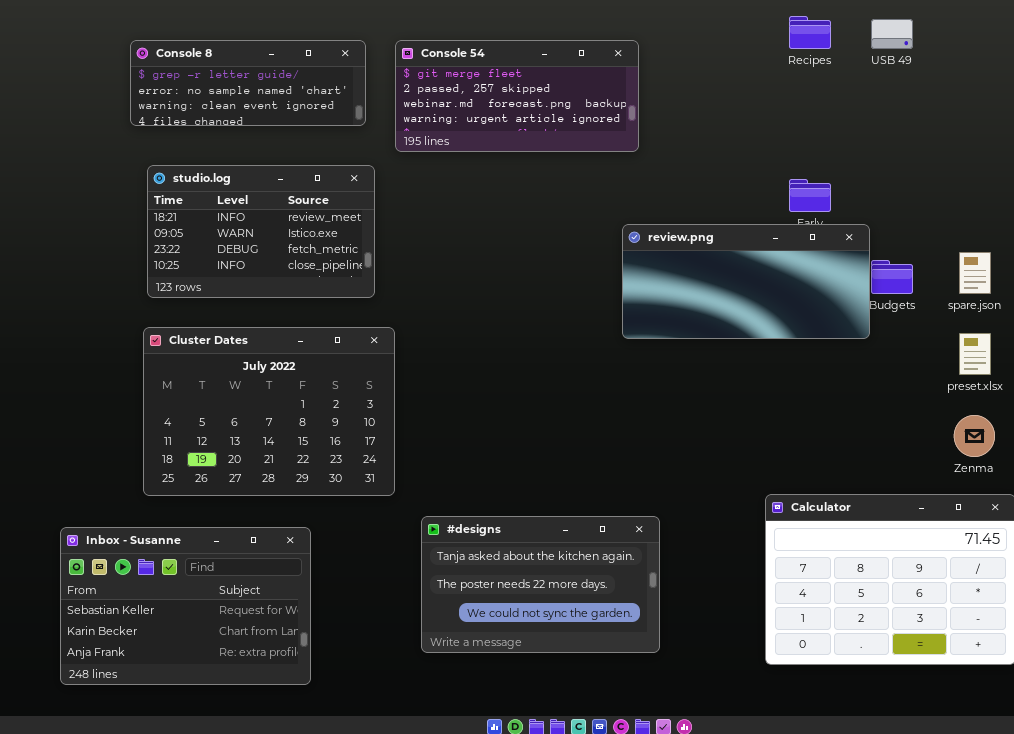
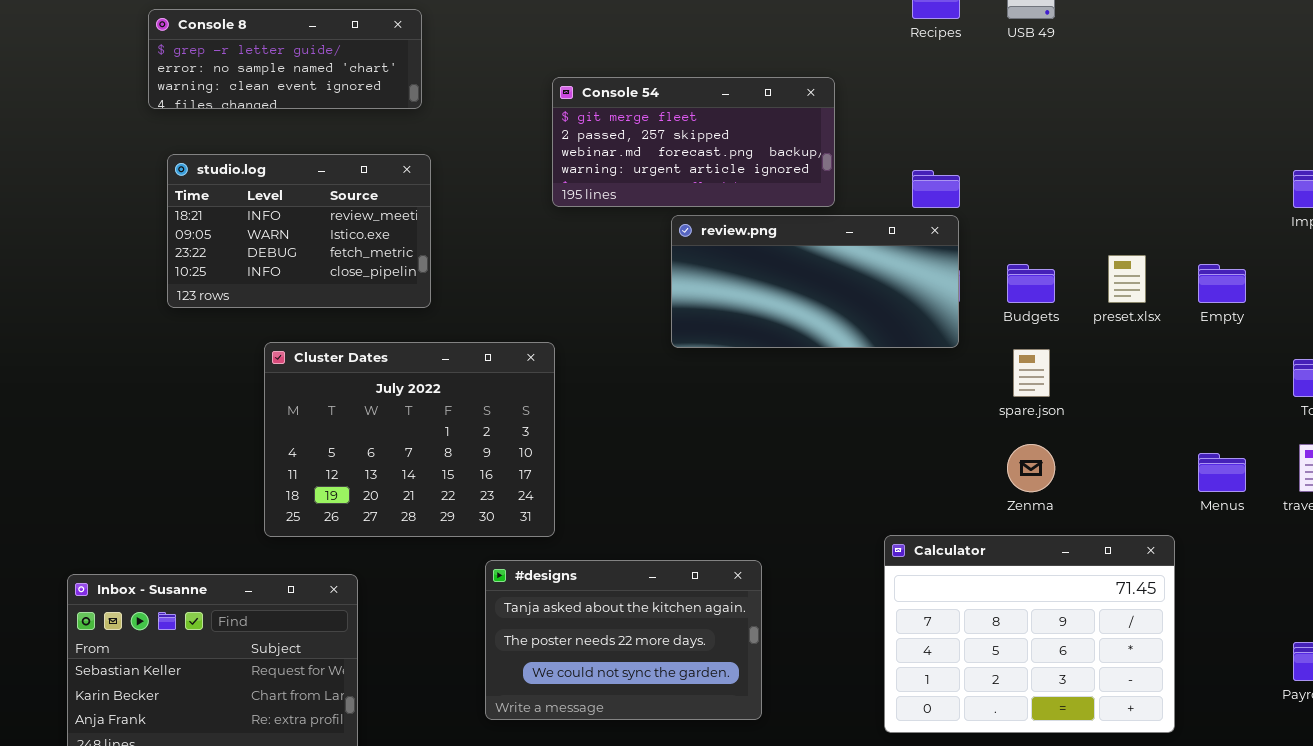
Console 54: [395,40,639,152] -> [552,77,835,207], moved
review.png: [622,224,870,339] -> [671,215,959,348], moved
spare.json: [959,252,991,294] -> [1013,349,1050,397], moved
Cluster Dates: [143,327,395,496] -> [264,342,555,537], moved
preset.xlsx: [959,333,991,375] -> [1108,255,1146,303], moved
Zenma: [954,415,995,457] -> [1007,444,1055,492], moved

